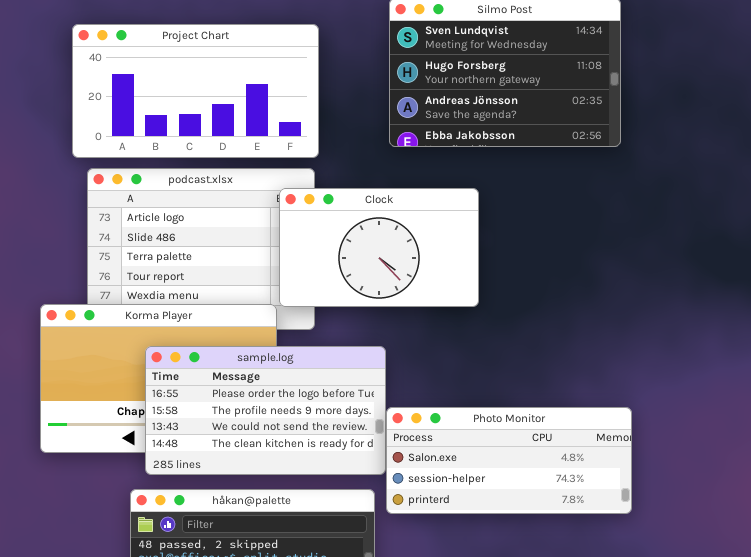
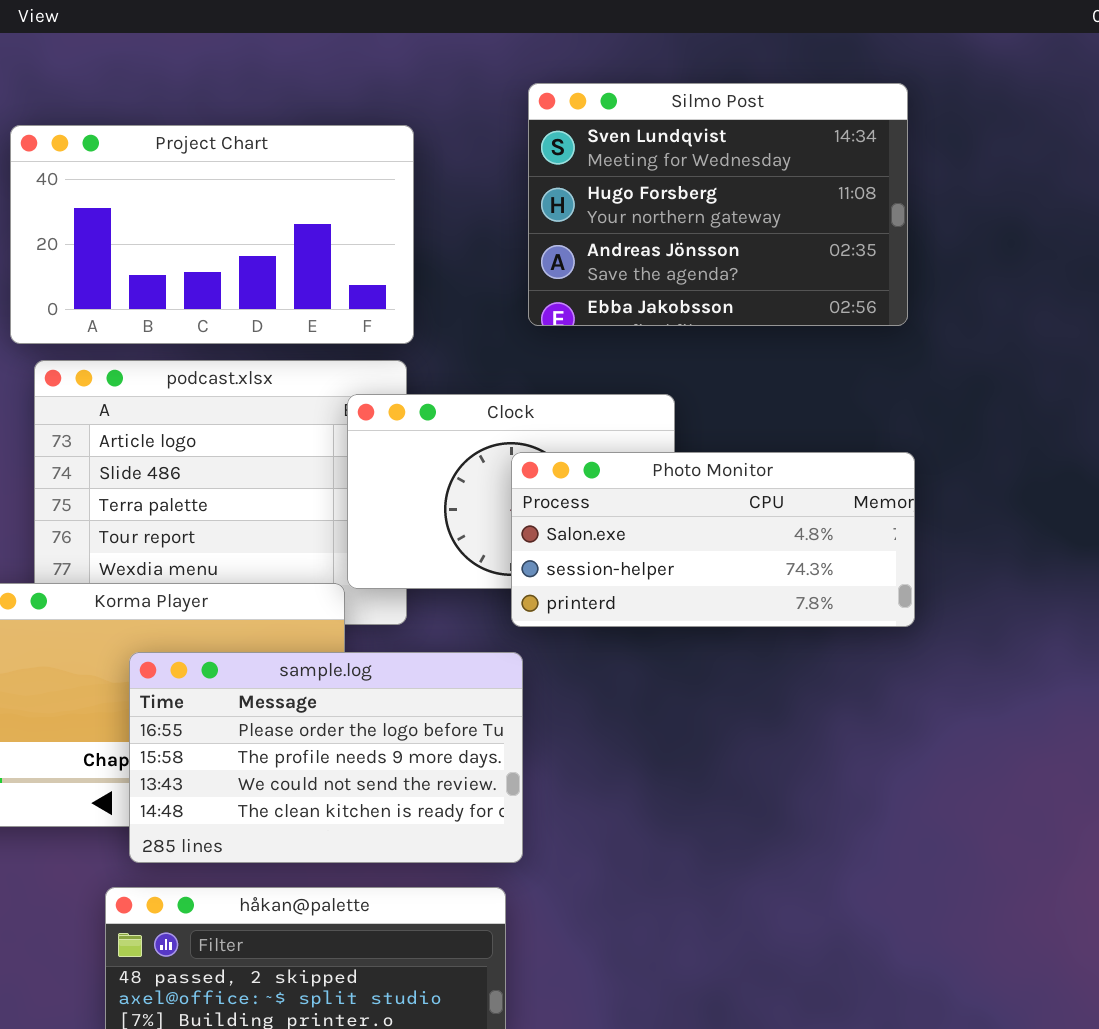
Photo Monitor: [386,407,632,514] -> [511,452,915,627], moved

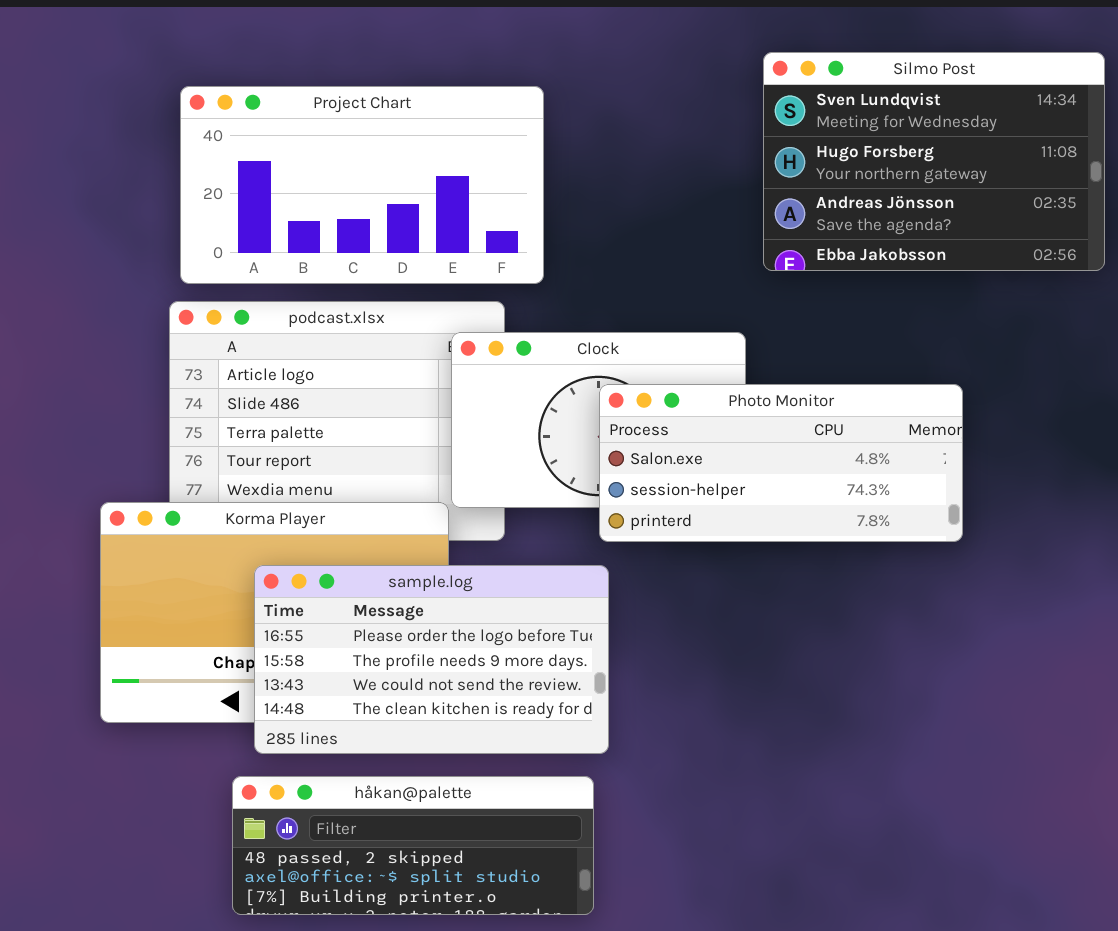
Silmo Post: [528,83,908,326] -> [763,52,1105,271], moved
Project Chart: [10,125,414,344] -> [180,86,544,284], moved

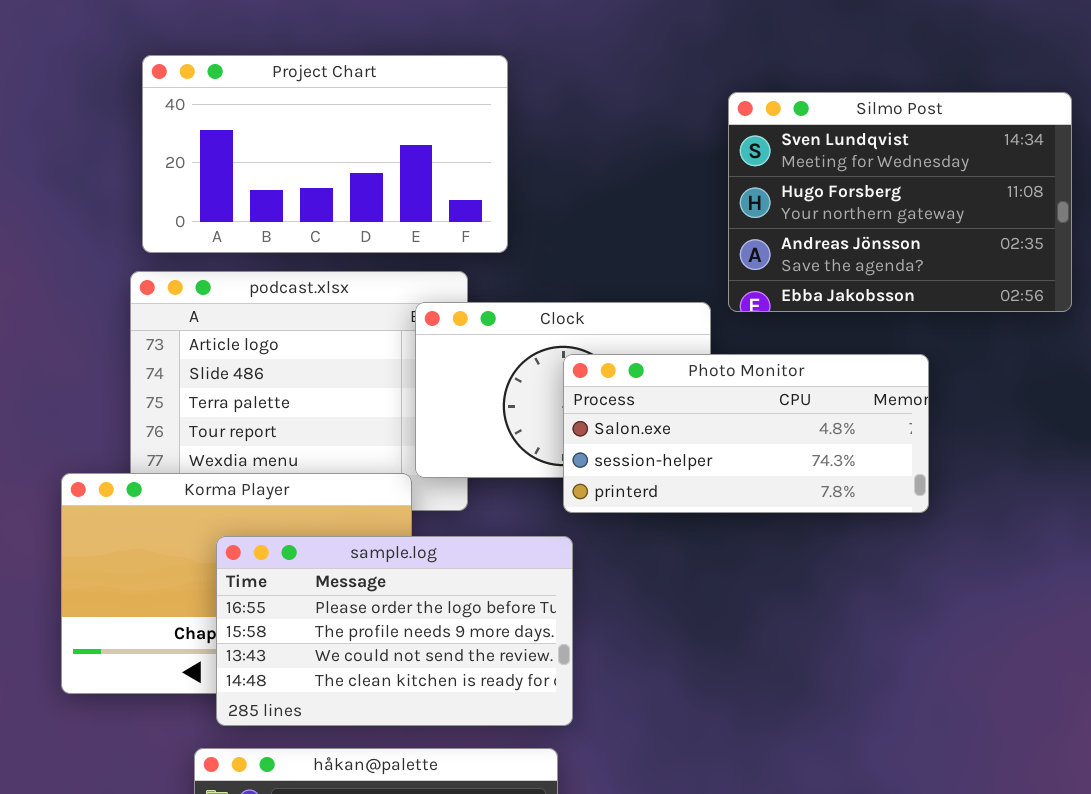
Silmo Post: [763,52,1105,271] -> [728,92,1072,312], moved

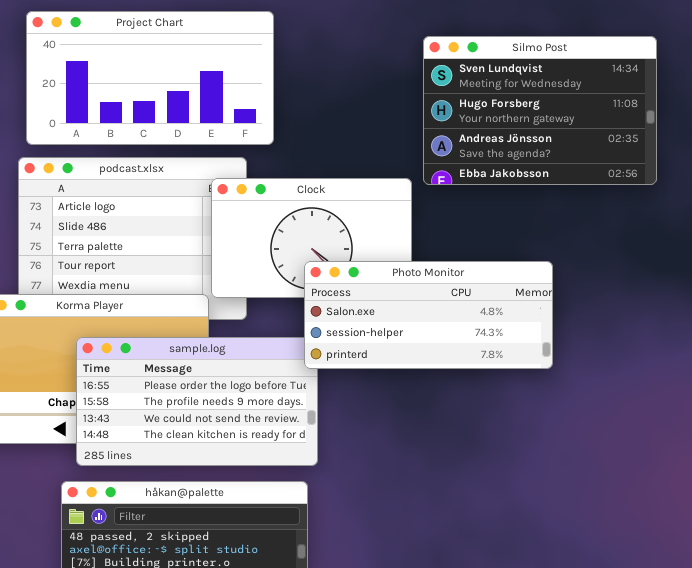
Photo Monitor: [563,354,929,513] -> [304,261,553,369], moved

